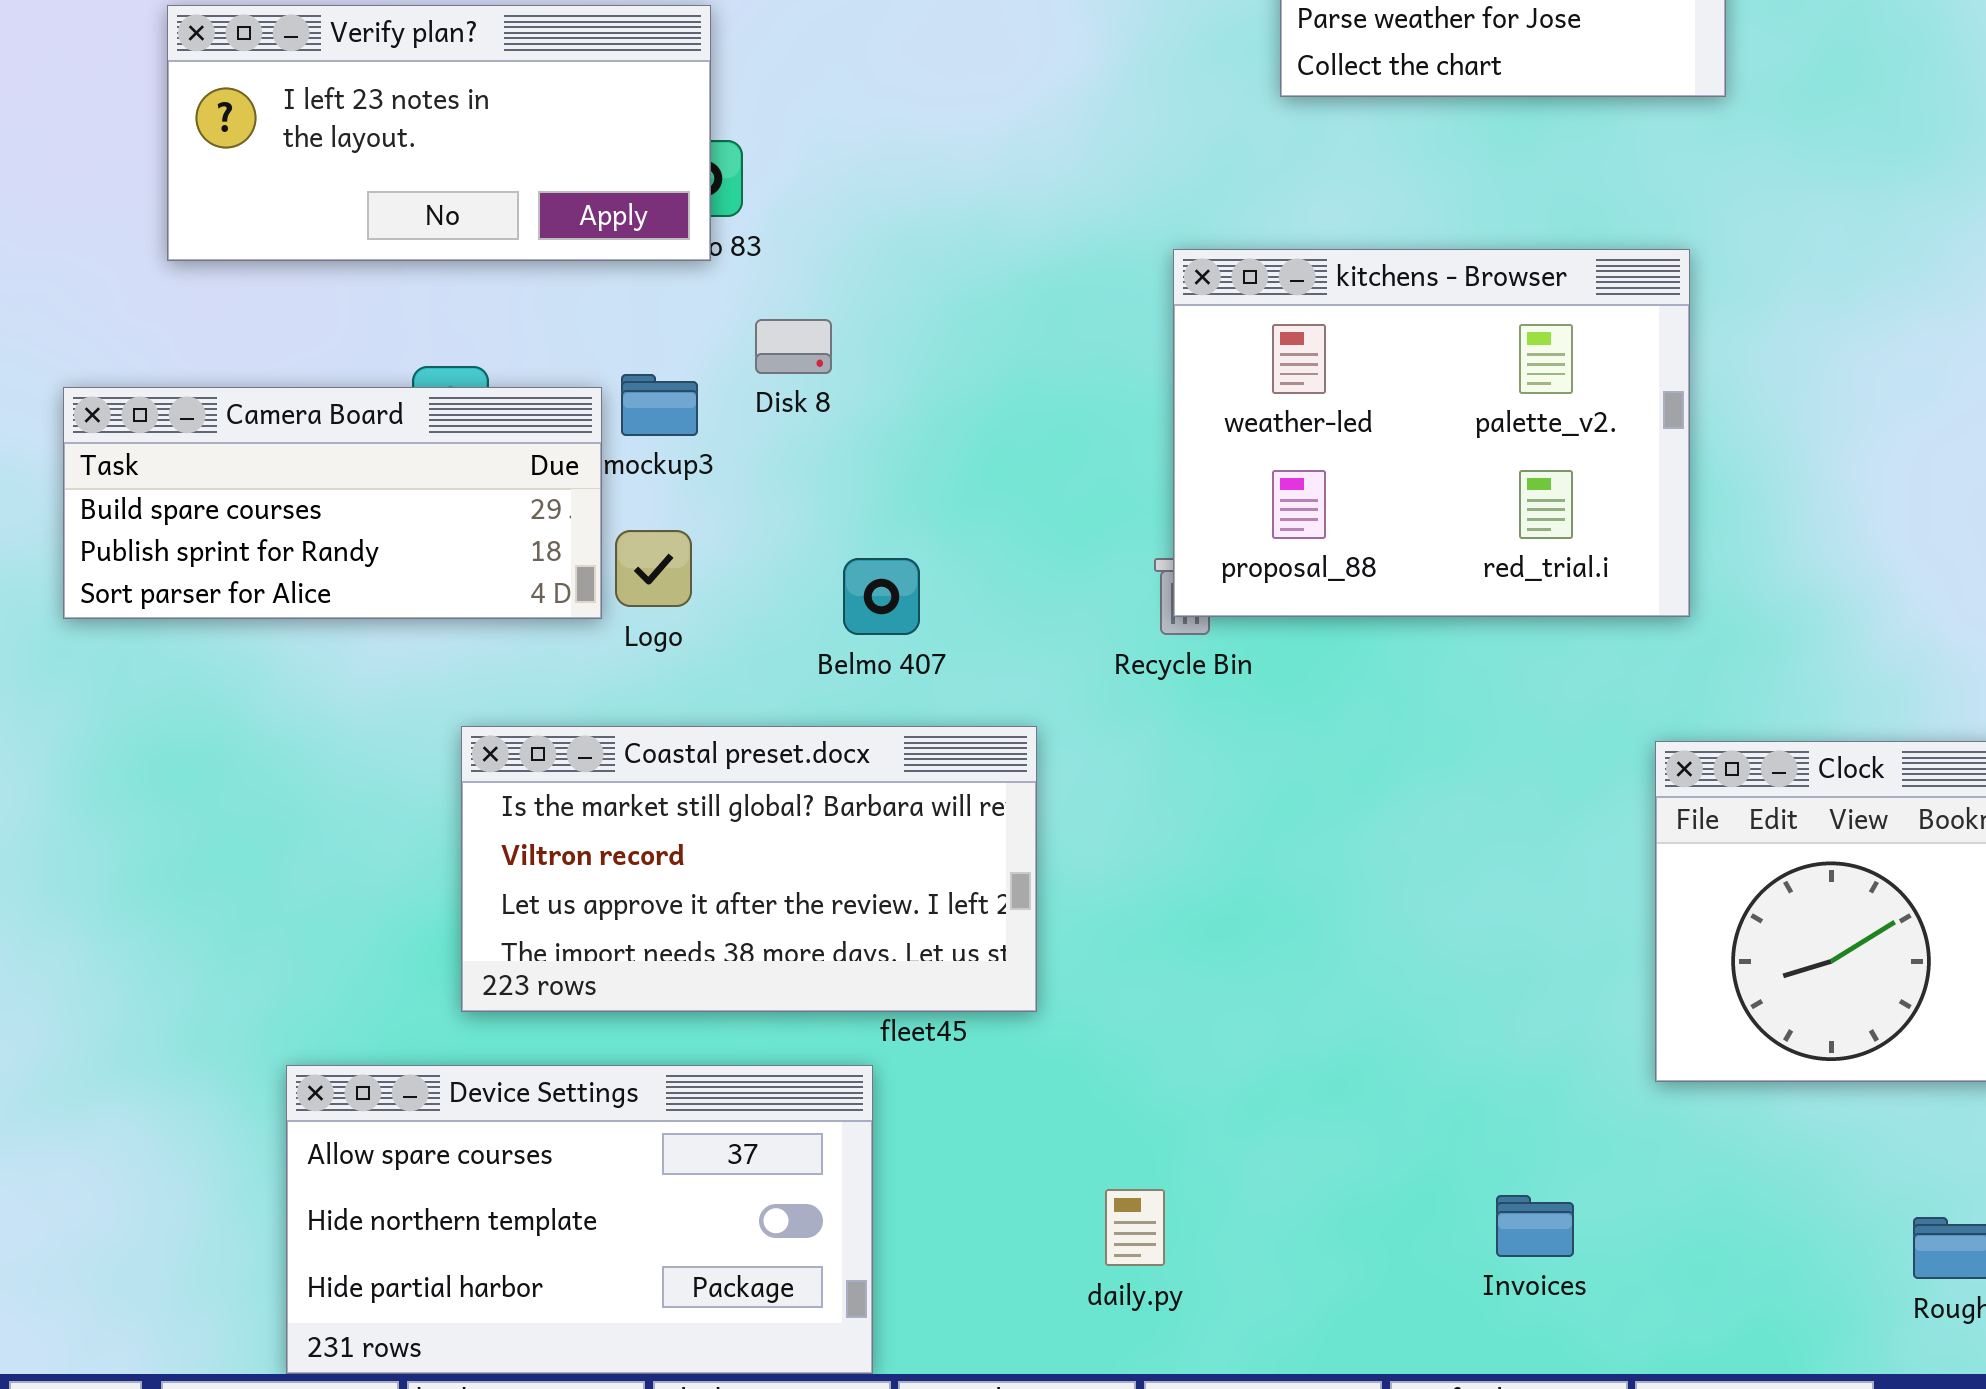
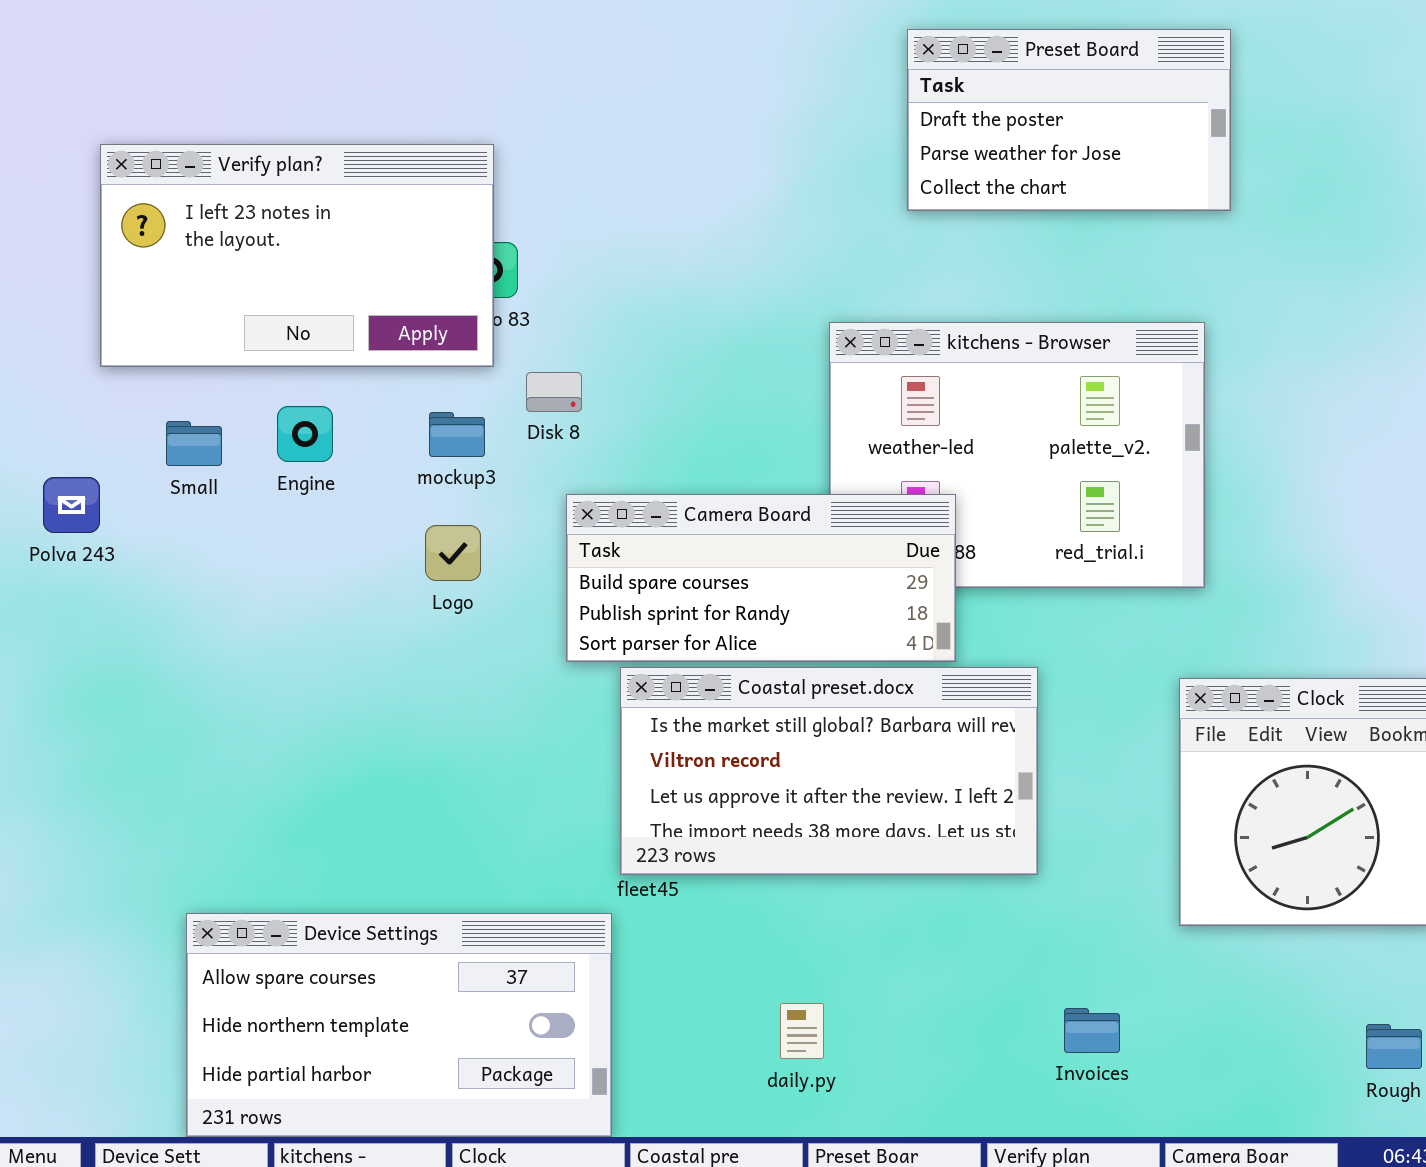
Verify plan?: [167,5,711,261] -> [100,144,494,367], resized
Camera Board: [63,387,602,619] -> [566,494,956,662], moved
Coastal preset.docx: [461,726,1037,1012] -> [620,667,1038,875], moved

